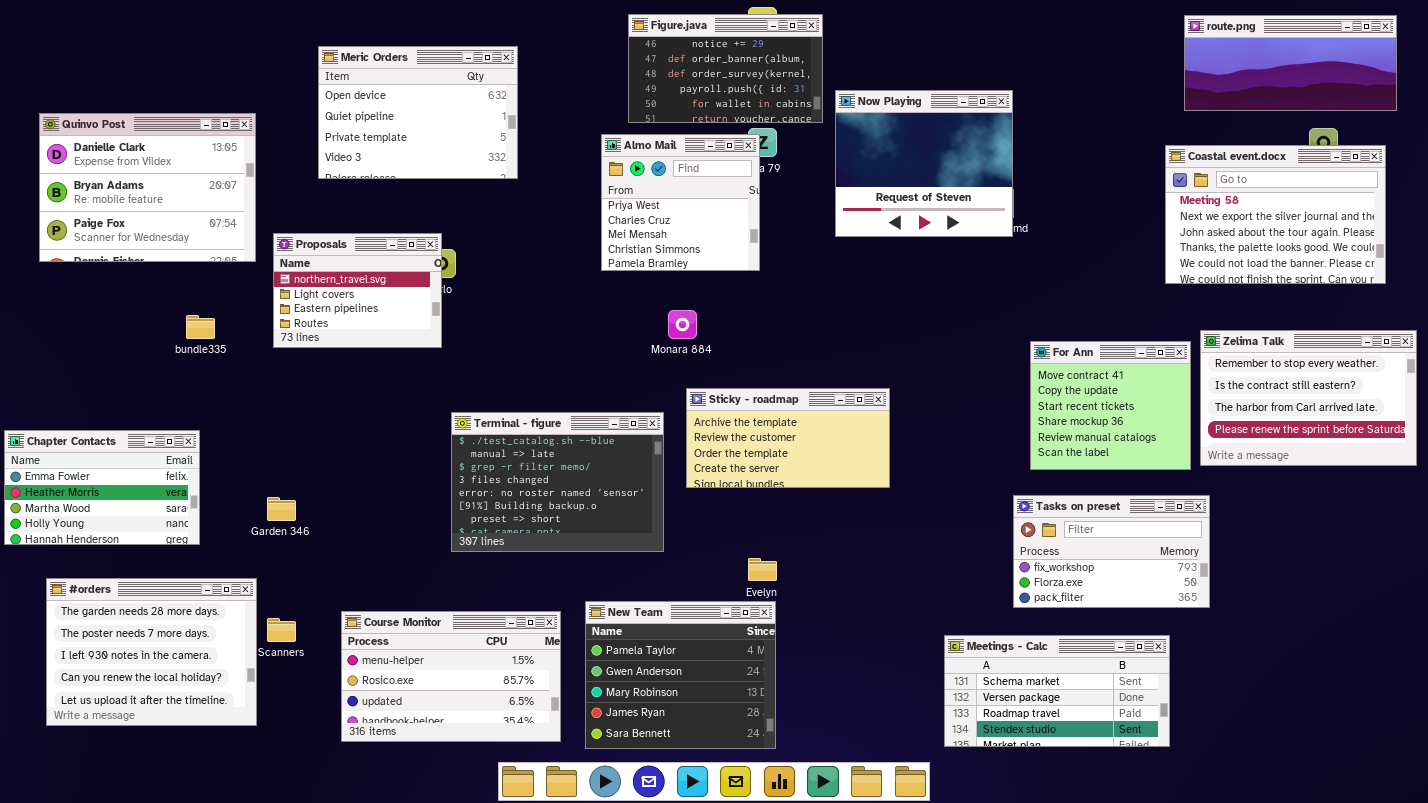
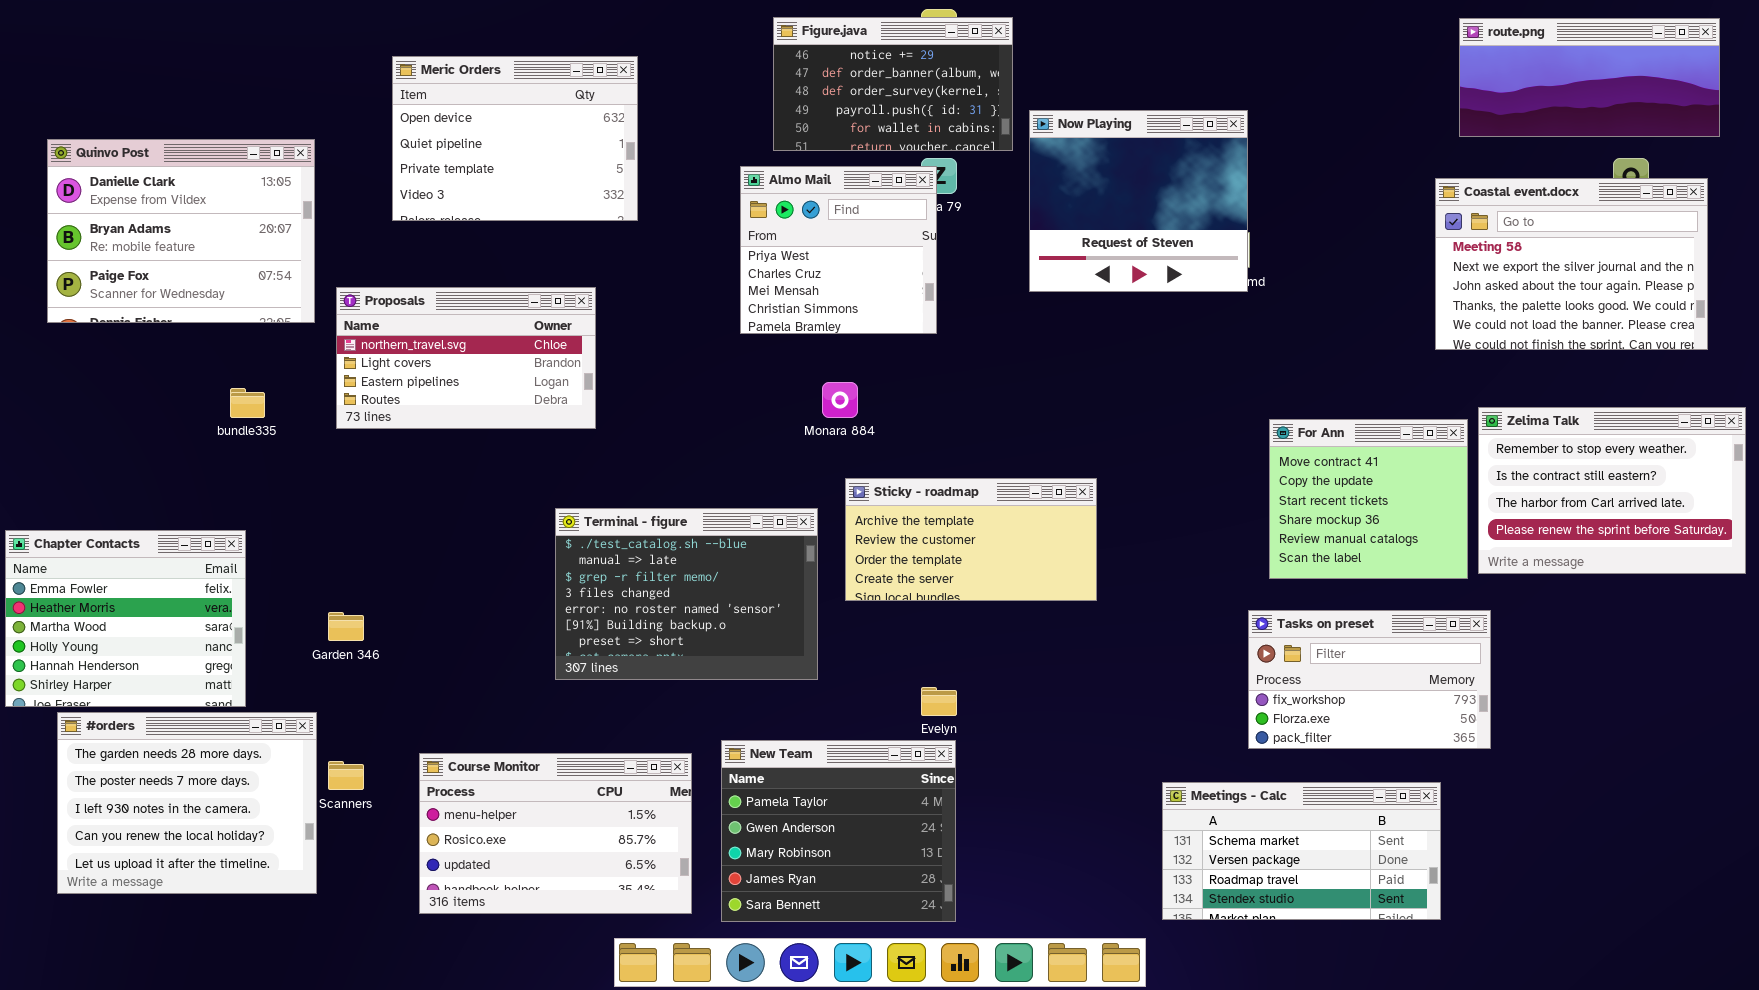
Proposals: [273,233,442,348] -> [336,287,596,429], resized
Chapter Contacts: [4,430,200,545] -> [5,530,246,707], resized

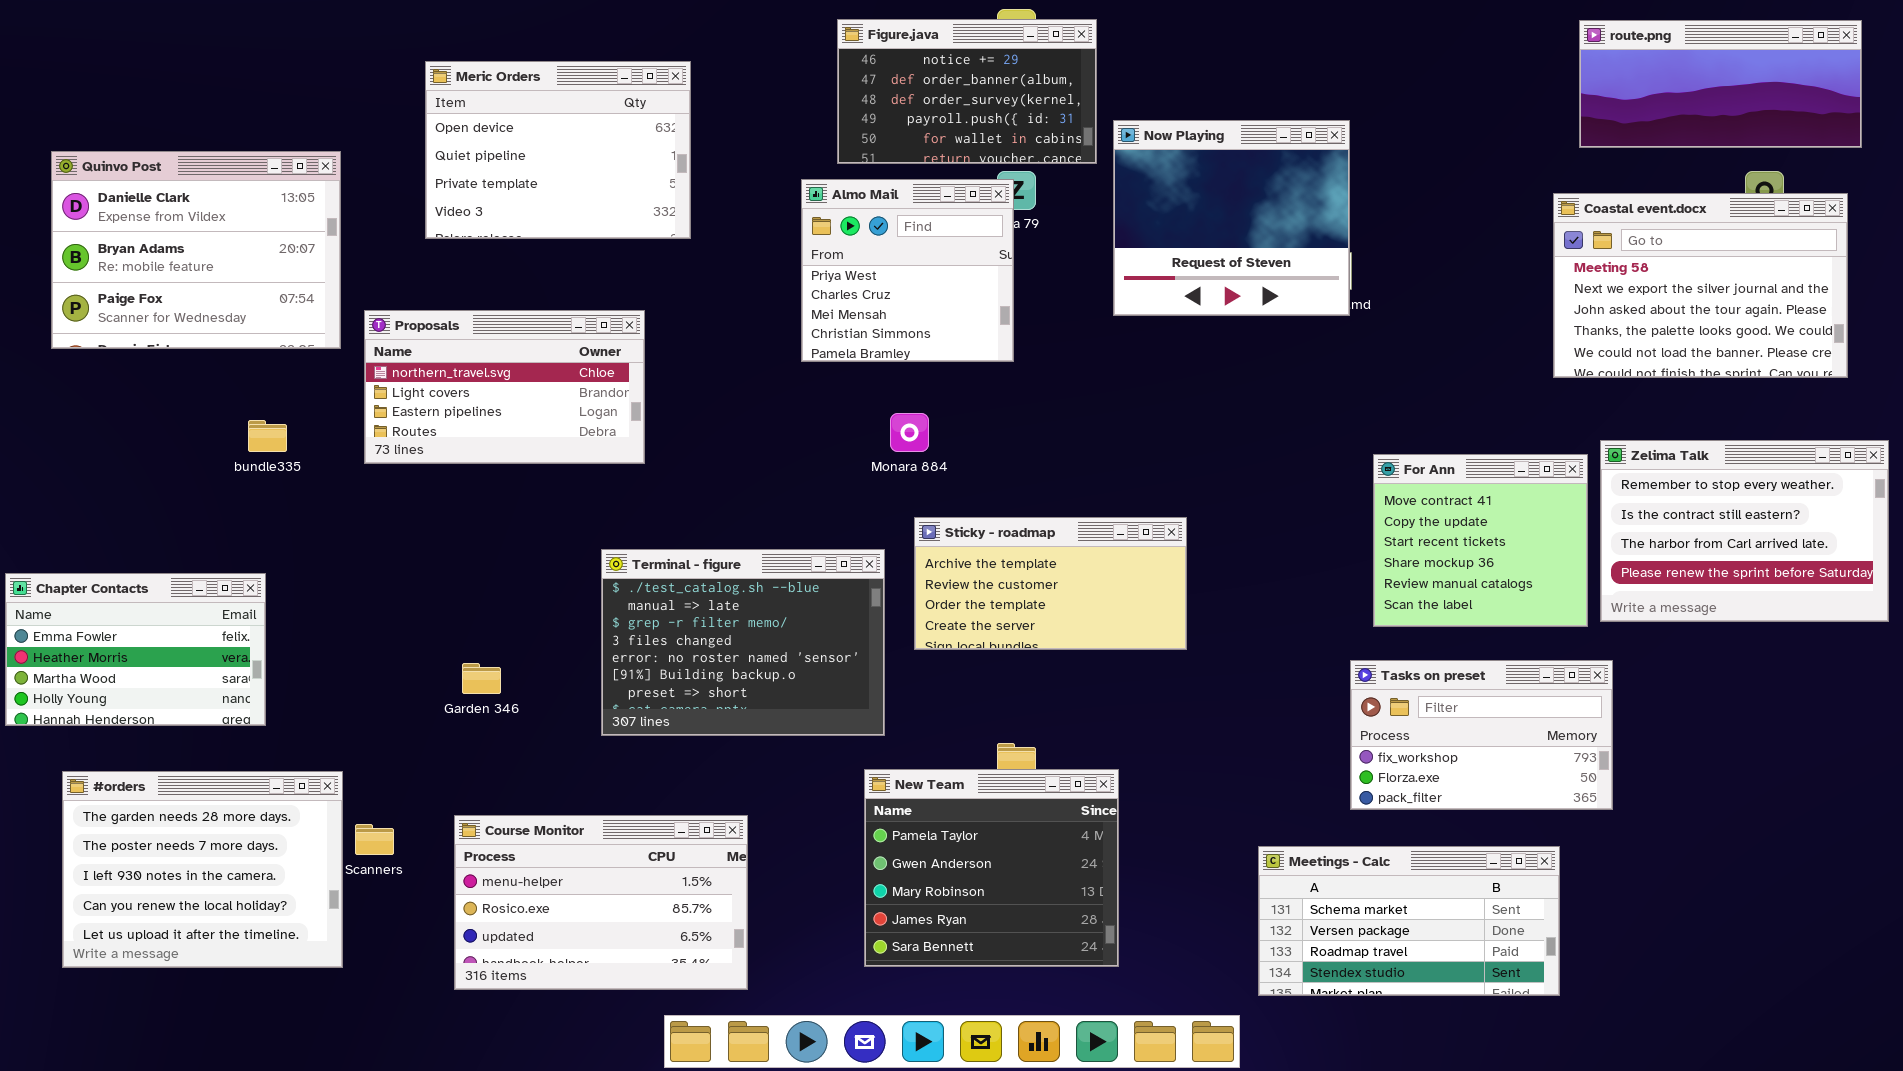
Chapter Contacts: [5,530,246,707] -> [5,573,266,726], resized
Garden 346: [328,612,364,641] -> [462,663,501,694], moved
New Team: [721,740,956,922] -> [864,769,1119,967], moved

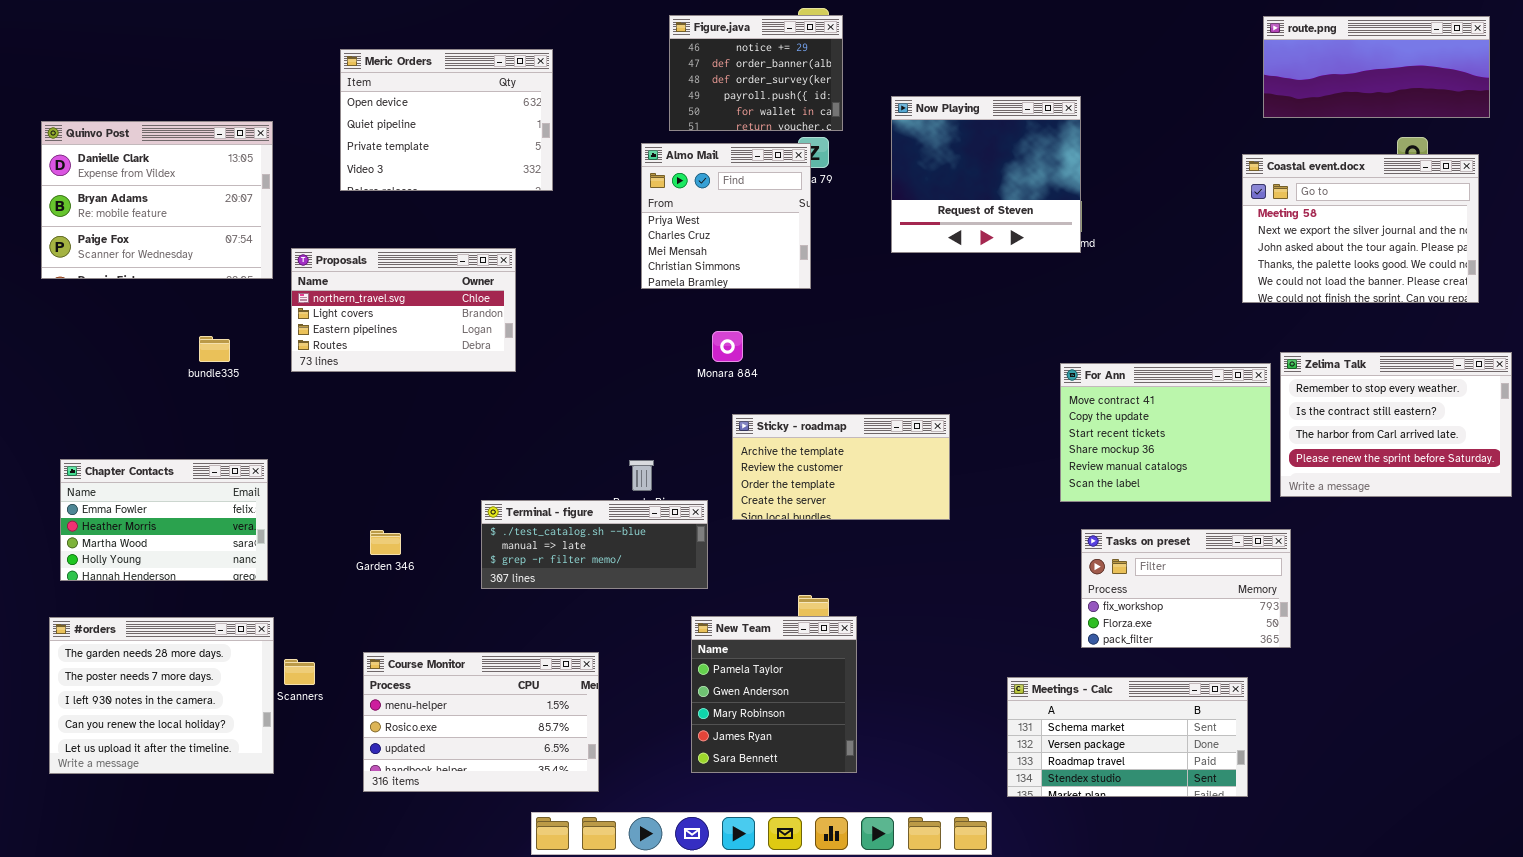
Figure.java: [837,19,1097,164] -> [669,15,843,131], resized
For Ann: [1373,454,1588,627] -> [1060,363,1271,502], resized
Terminal - figure: [601,549,885,736] -> [481,500,708,589], resized
Chapter Contacts: [5,573,266,726] -> [60,459,268,581], moved
New Team: [864,769,1119,967] -> [691,616,857,773], resized

